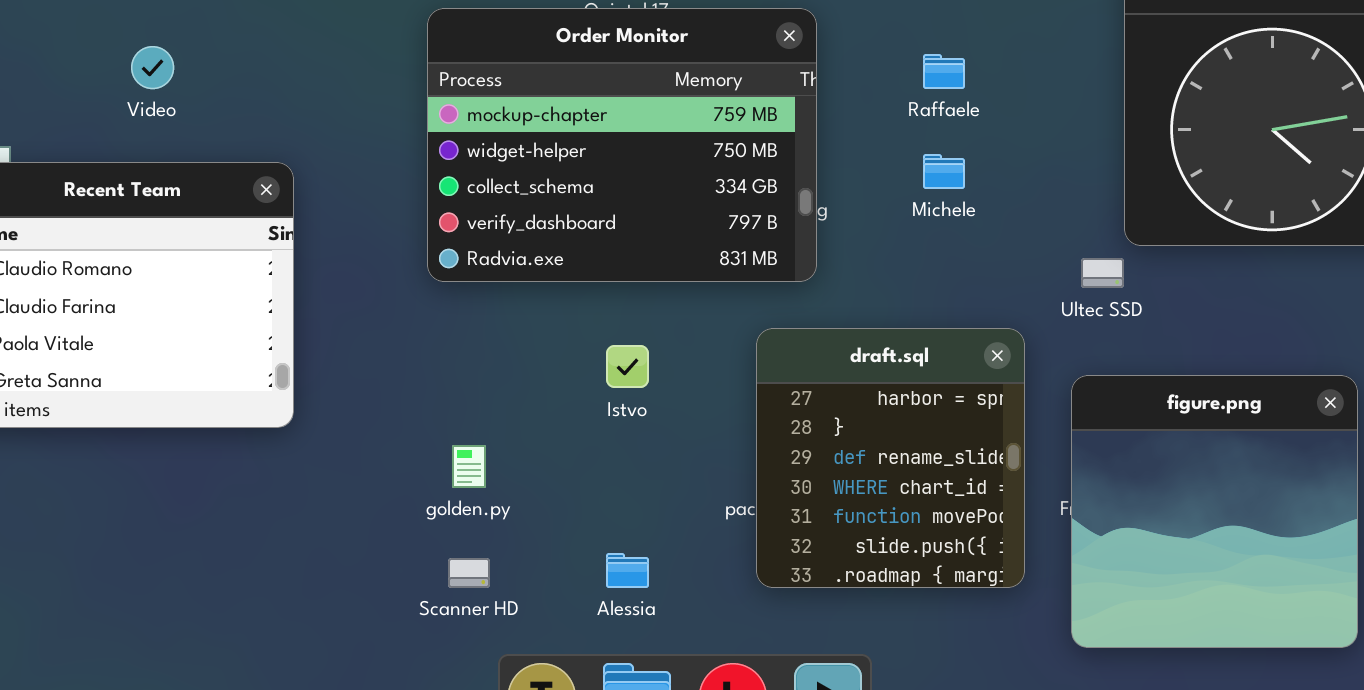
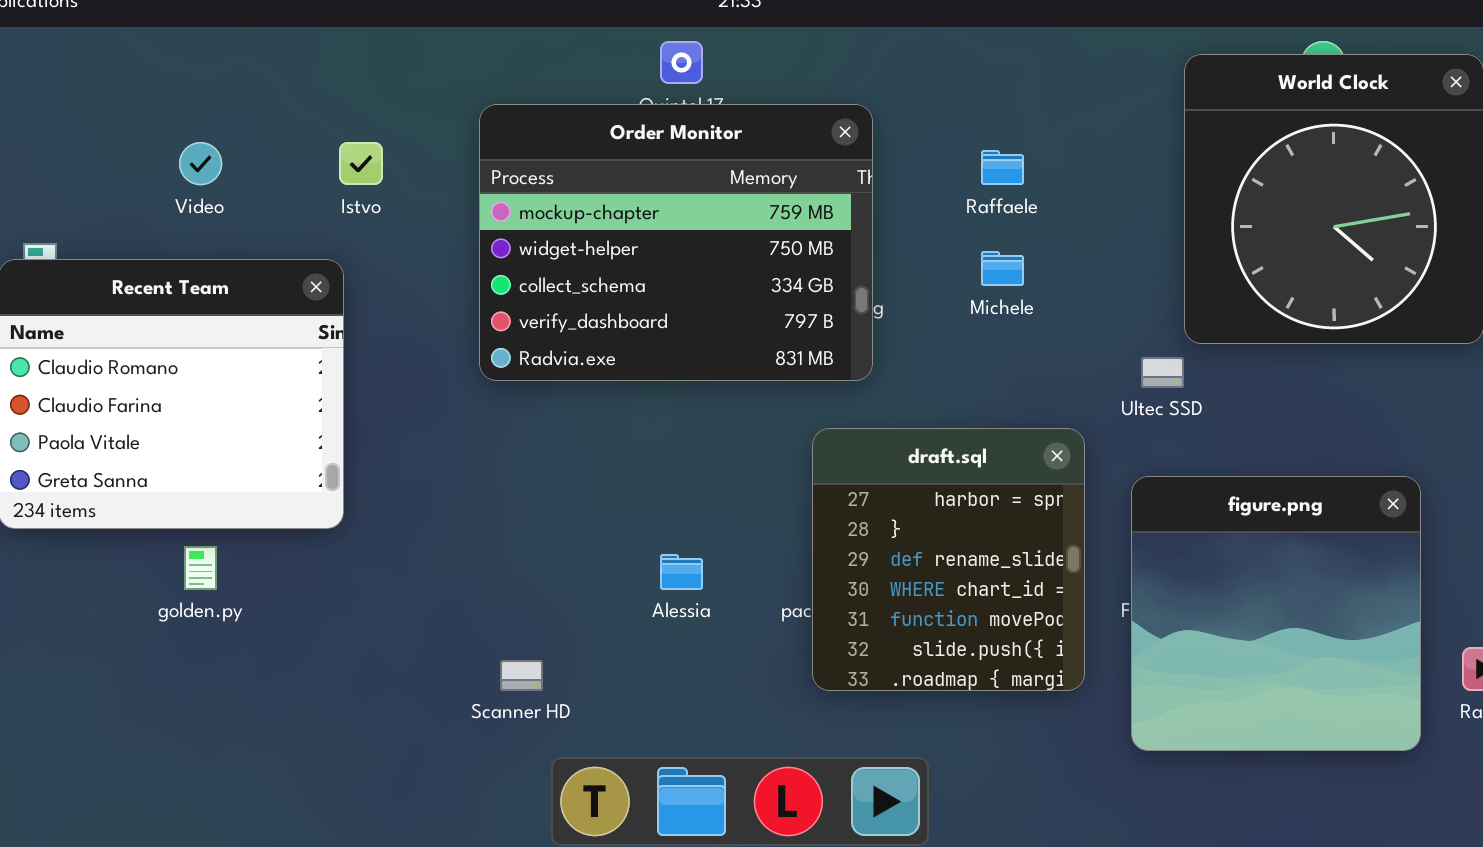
Istvo: [606,345,649,388] -> [339,142,383,185], moved
golden.py: [452,445,486,488] -> [184,546,217,590], moved
Alessia: [606,553,649,588] -> [660,554,703,590], moved

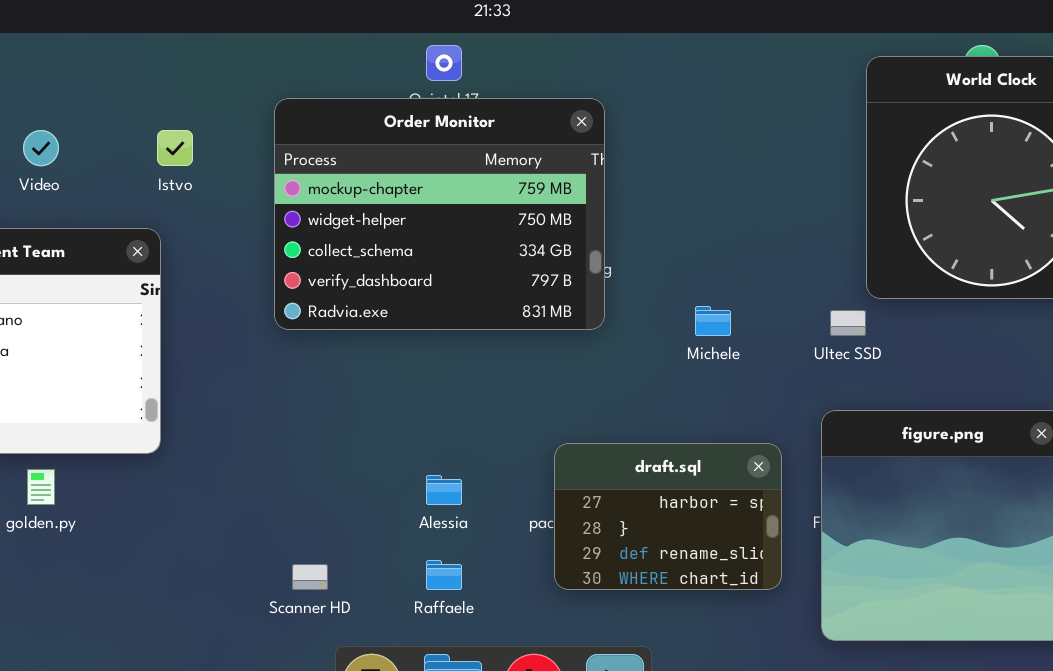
Raffaele: [981,150,1024,185] -> [426,560,462,590], moved
Michele: [981,251,1024,286] -> [695,306,731,336], moved
draft.sql: [812,428,1085,691] -> [554,443,782,590], resized

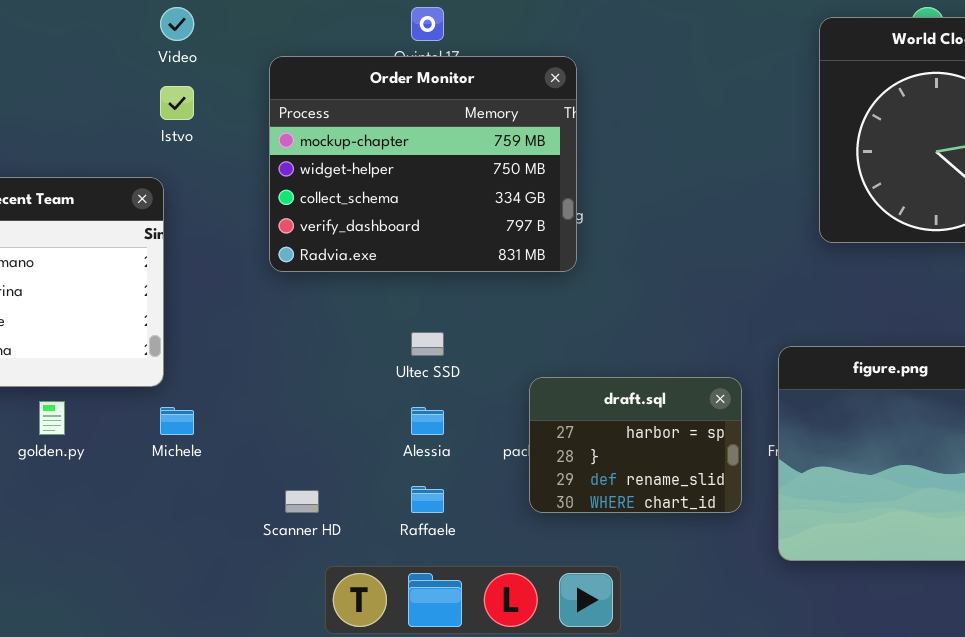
Video: [23,130,59,166] -> [160,7,194,41], moved
Michele: [695,306,731,336] -> [160,407,194,435], moved
Ultec SSD: [830,310,866,336] -> [411,332,444,356], moved

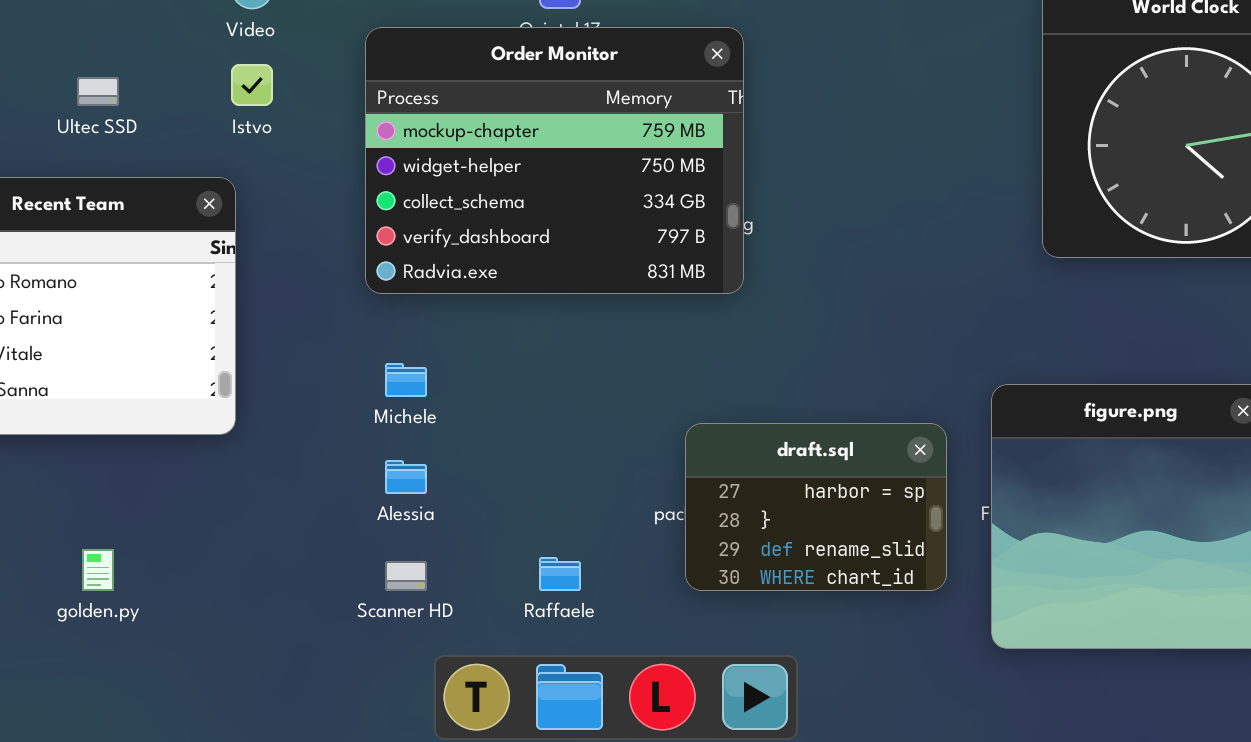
Ultec SSD: [411,332,444,356] -> [77,77,119,106], moved
golden.py: [39,401,65,435] -> [82,549,114,591], moved
Michele: [160,407,194,435] -> [385,363,427,397], moved
Alessia: [411,407,444,435] -> [385,460,427,494], moved

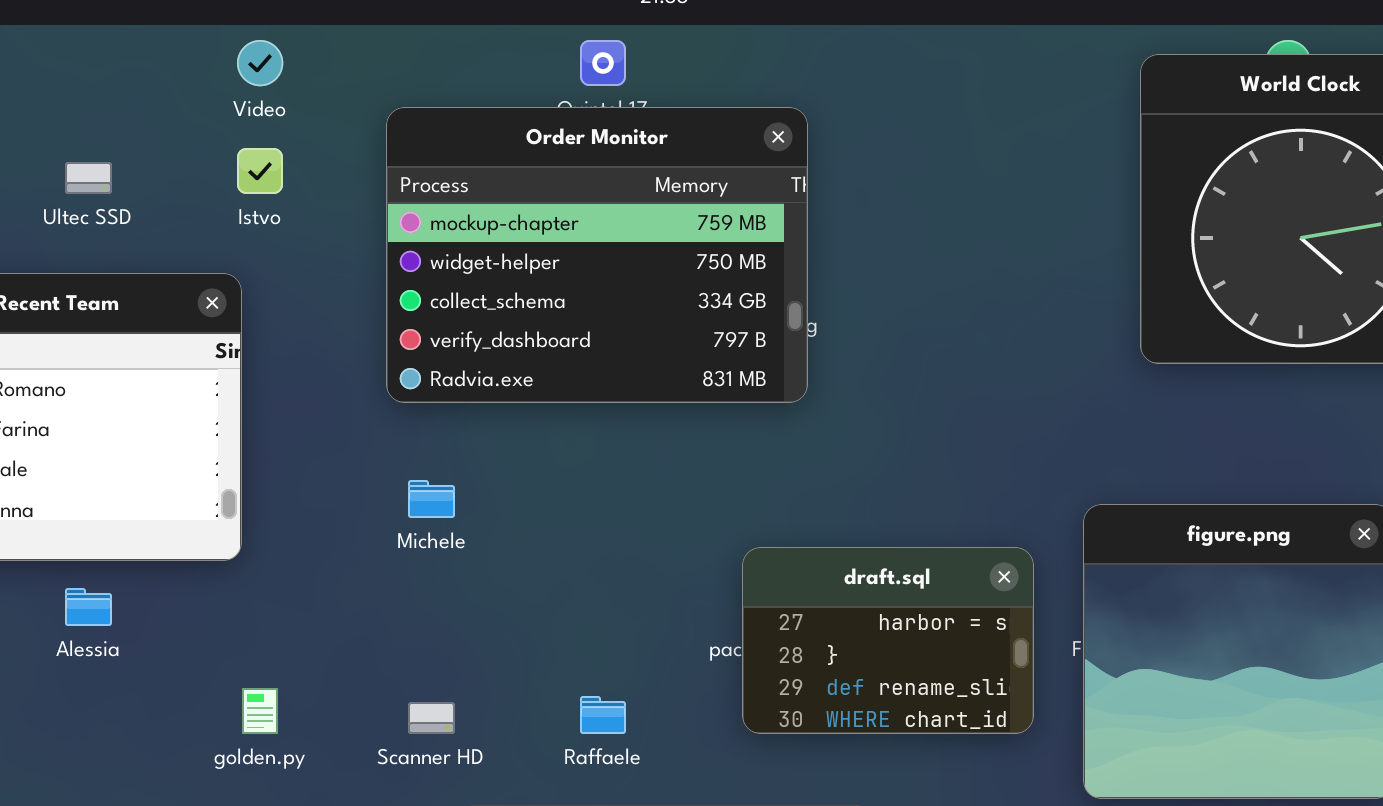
Alessia: [385,460,427,494] -> [65,588,112,626], moved
golden.py: [82,549,114,591] -> [242,688,278,734], moved

